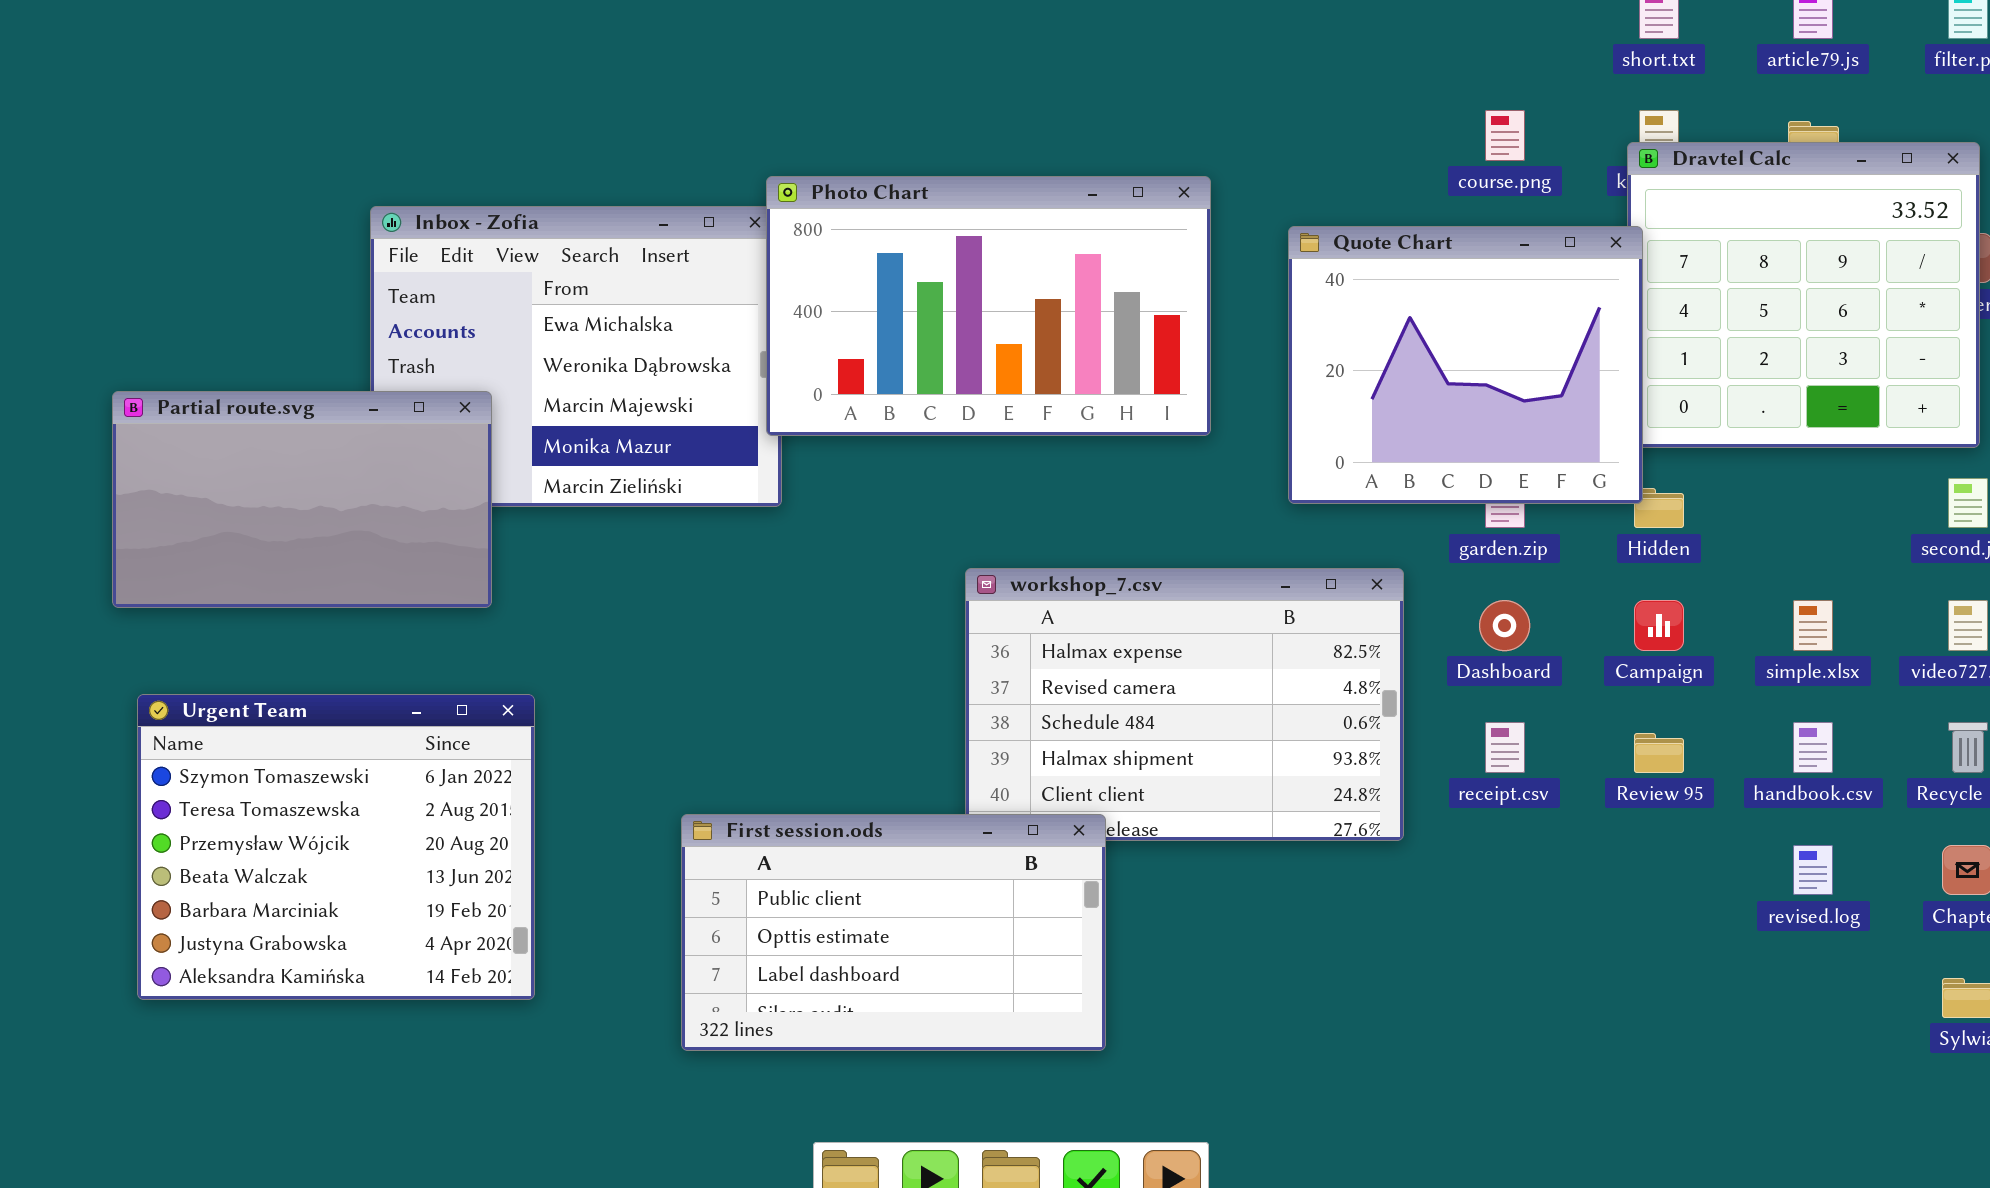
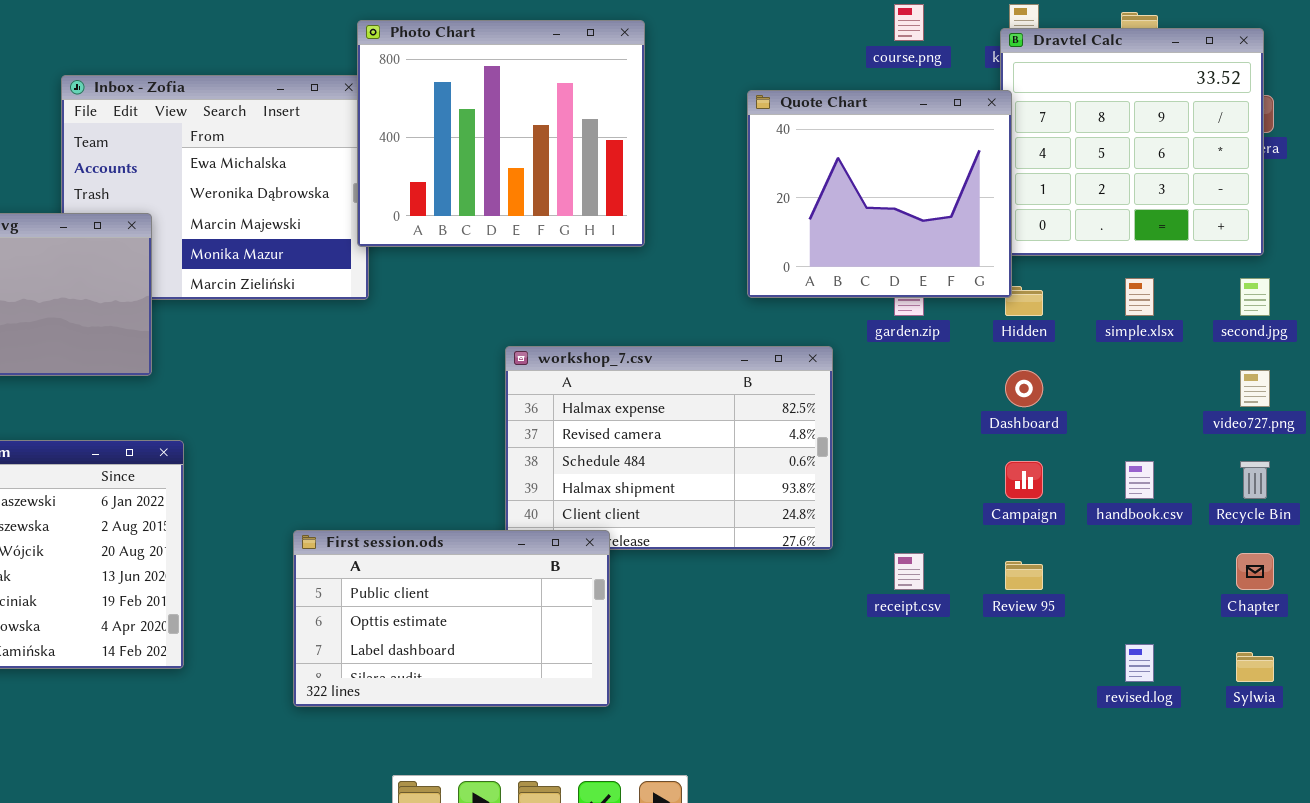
Photo Chart: [766,176,1211,436] -> [357,20,645,247], resized
Dashboard: [1479,600,1530,651] -> [1005,370,1043,407], moved
Campaign: [1634,600,1684,651] -> [1005,461,1043,499], moved
simple.xlsx: [1793,600,1833,651] -> [1125,278,1154,316], moved
receipt.csv: [1485,722,1525,773] -> [894,553,924,590], moved
Review 95: [1634,733,1684,773] -> [1005,561,1043,590], moved
revised.log: [1793,845,1833,895] -> [1125,644,1154,682], moved

